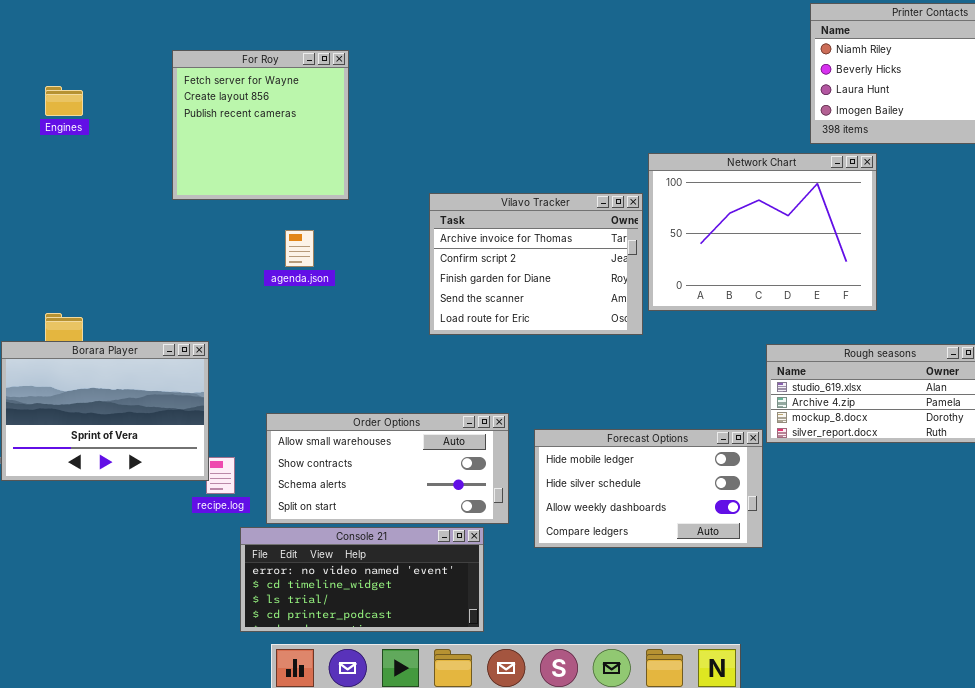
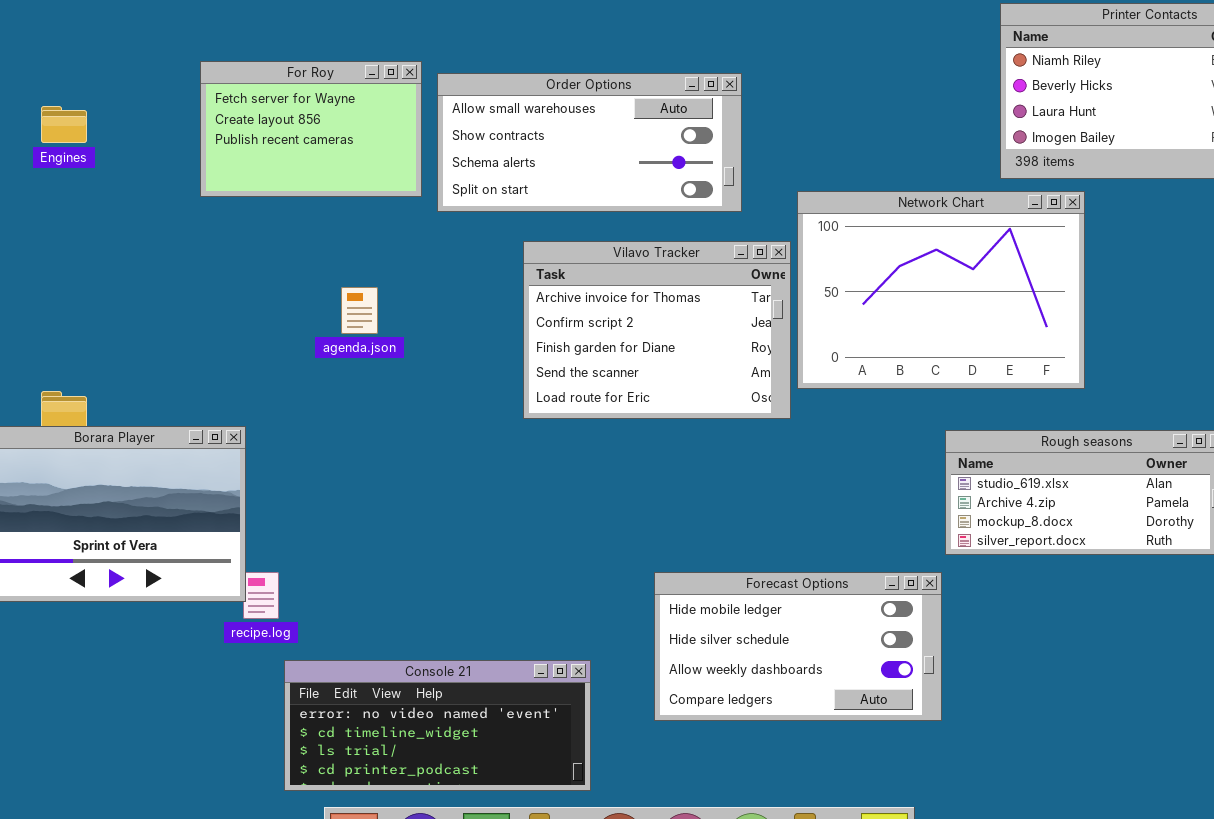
For Roy: [172,50,349,200] -> [200,61,422,197], resized
Order Options: [266,413,509,524] -> [437,73,742,212], moved
Forecast Options: [534,429,763,548] -> [654,572,942,721], moved

